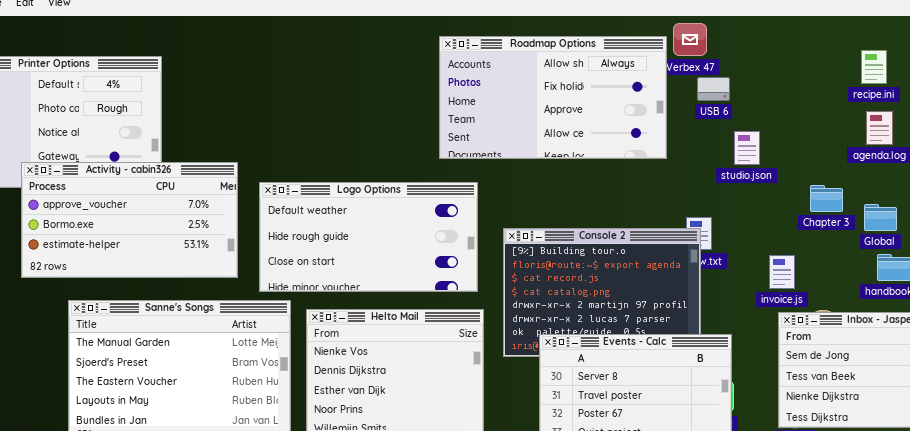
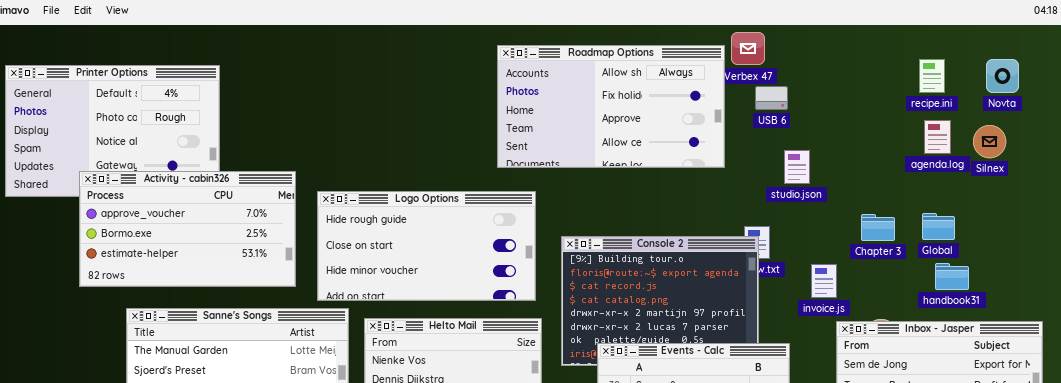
studio.json: [734,131,760,165] -> [784,150,810,184], moved
Logo Options: [259,182,478,292] -> [317,191,536,301], scrolled down 1 row
Chapter 3: [810,185,843,212] -> [861,214,895,241], moved
invoice.js: [769,255,795,289] -> [811,264,837,298], moved

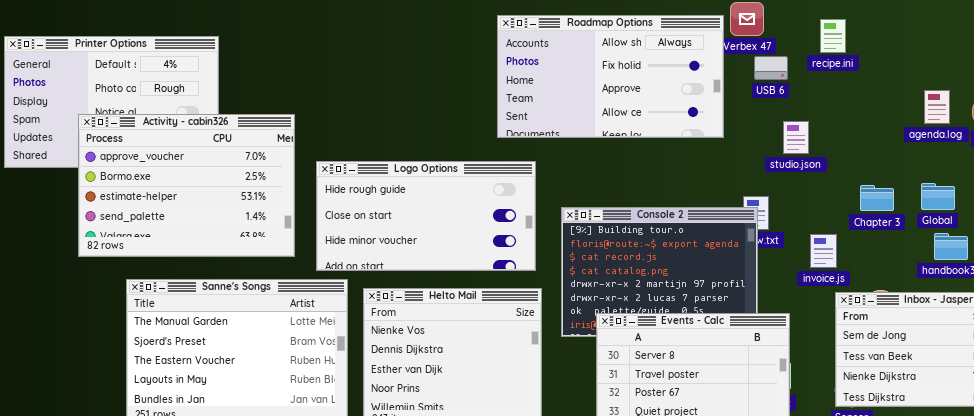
recipe.ini: [919,59,945,93] -> [820,19,846,53], moved
Activity - cabin326: [79,171,296,287] -> [78,114,295,257], resized

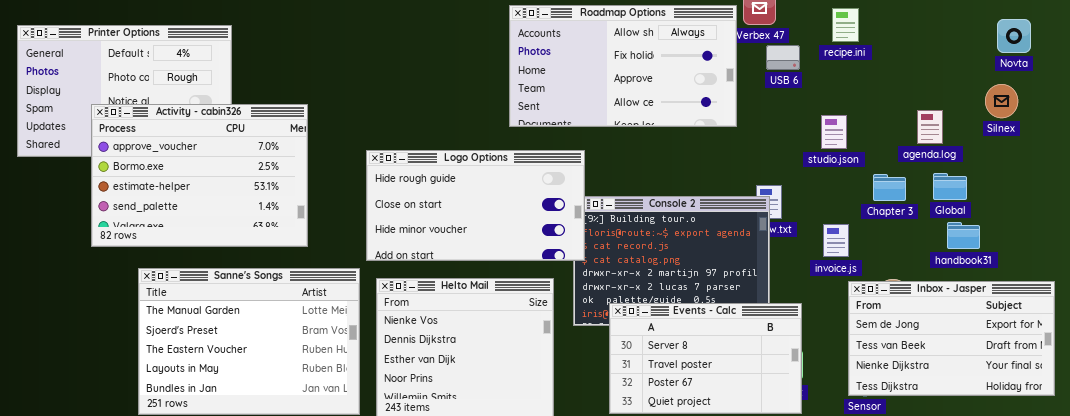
agenda.log: [924,90,950,124] -> [917,110,943,144], moved
studio.json: [783,121,809,154] -> [821,115,847,149], moved
Logo Options: [316,161,536,271] -> [366,150,585,261], moved

